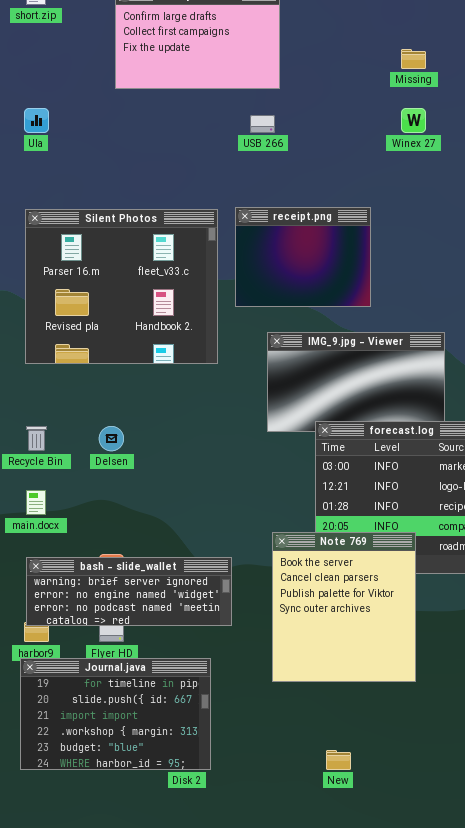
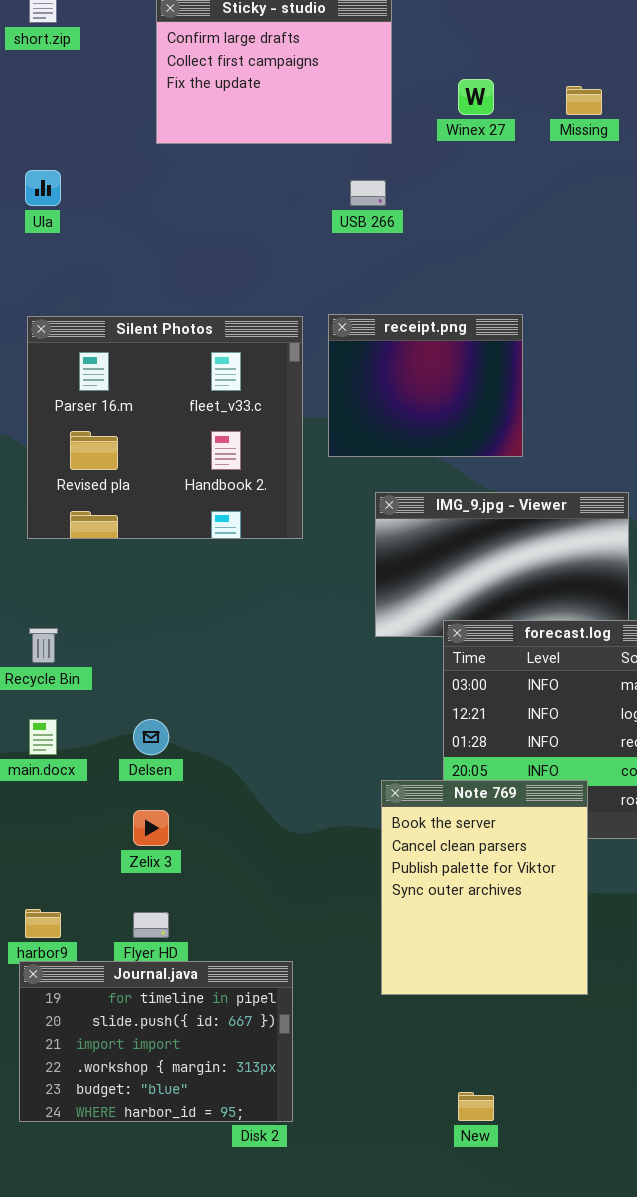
Winex 27: [401,108,426,133] -> [458,79,494,115], moved
Delsen: [99,426,124,451] -> [133,719,169,755], moved
bash - slide_wallet: [26,557,232,626] -> none, closed

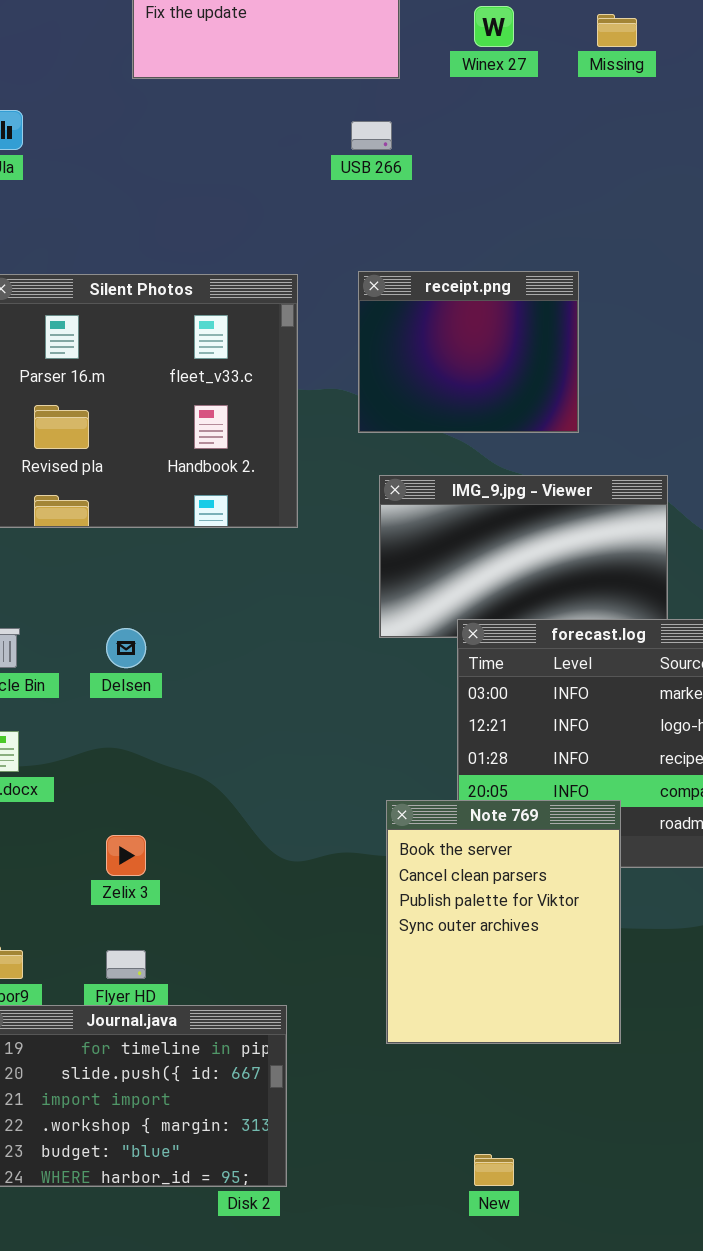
receipt.png: [328,314,523,457] -> [358,271,579,433], moved
Delsen: [133,719,169,755] -> [106,628,146,668], moved

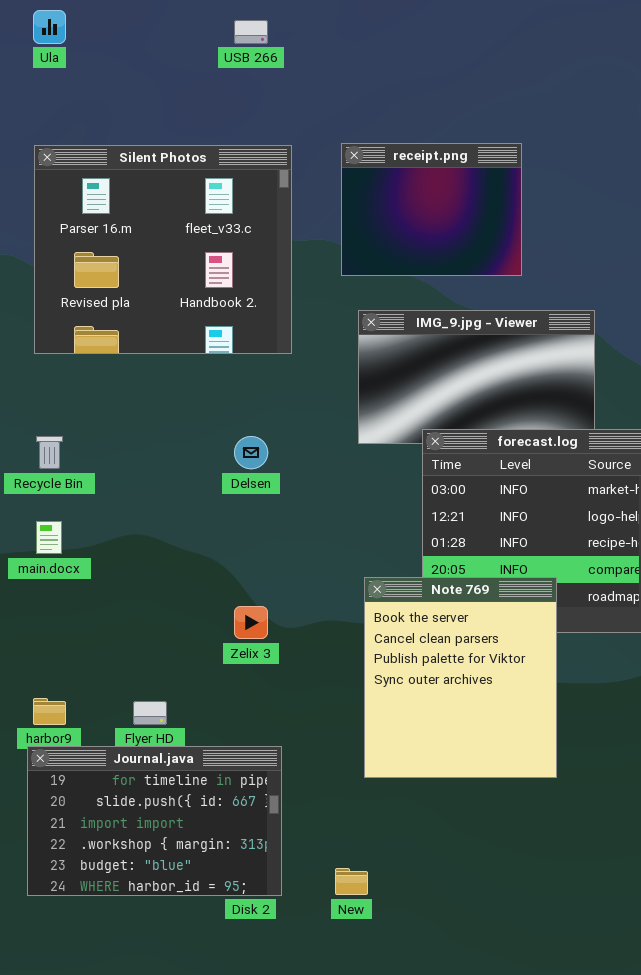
USB 266: [351,121,392,150] -> [234,20,268,44], moved
Delsen: [106,628,146,668] -> [234,436,268,469], moved
Zelix 3: [106,835,146,876] -> [234,606,268,639], moved
New: [474,1154,514,1186] -> [335,868,368,895], moved

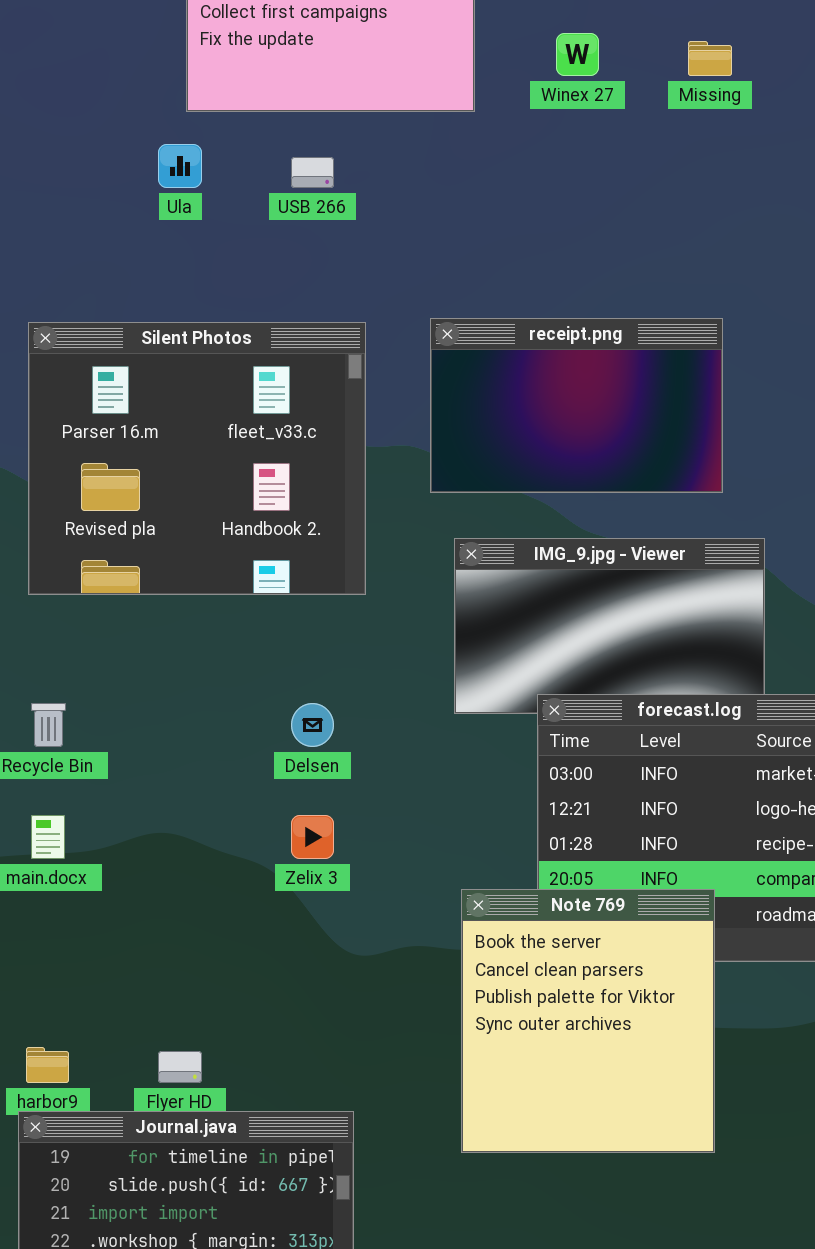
Ula: [33,10,66,44] -> [158,144,202,188], moved
receipt.png: [341,143,522,276] -> [430,318,723,493], resized
Zelix 3: [234,606,268,639] -> [291,815,334,859], moved

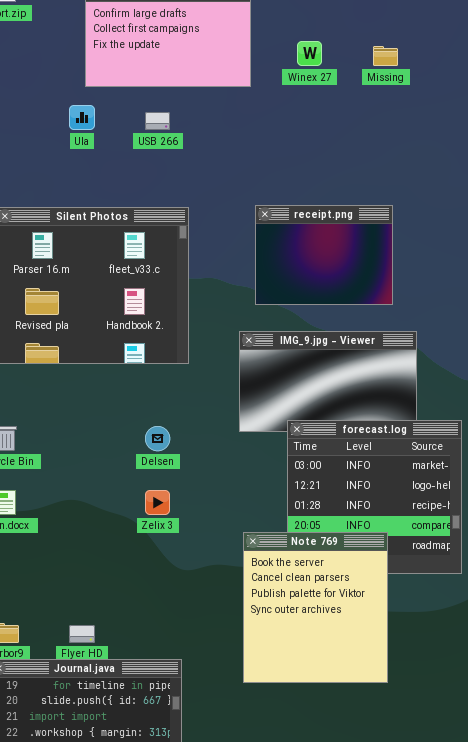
receipt.png: [430,318,723,493] -> [255,205,393,305], resized

